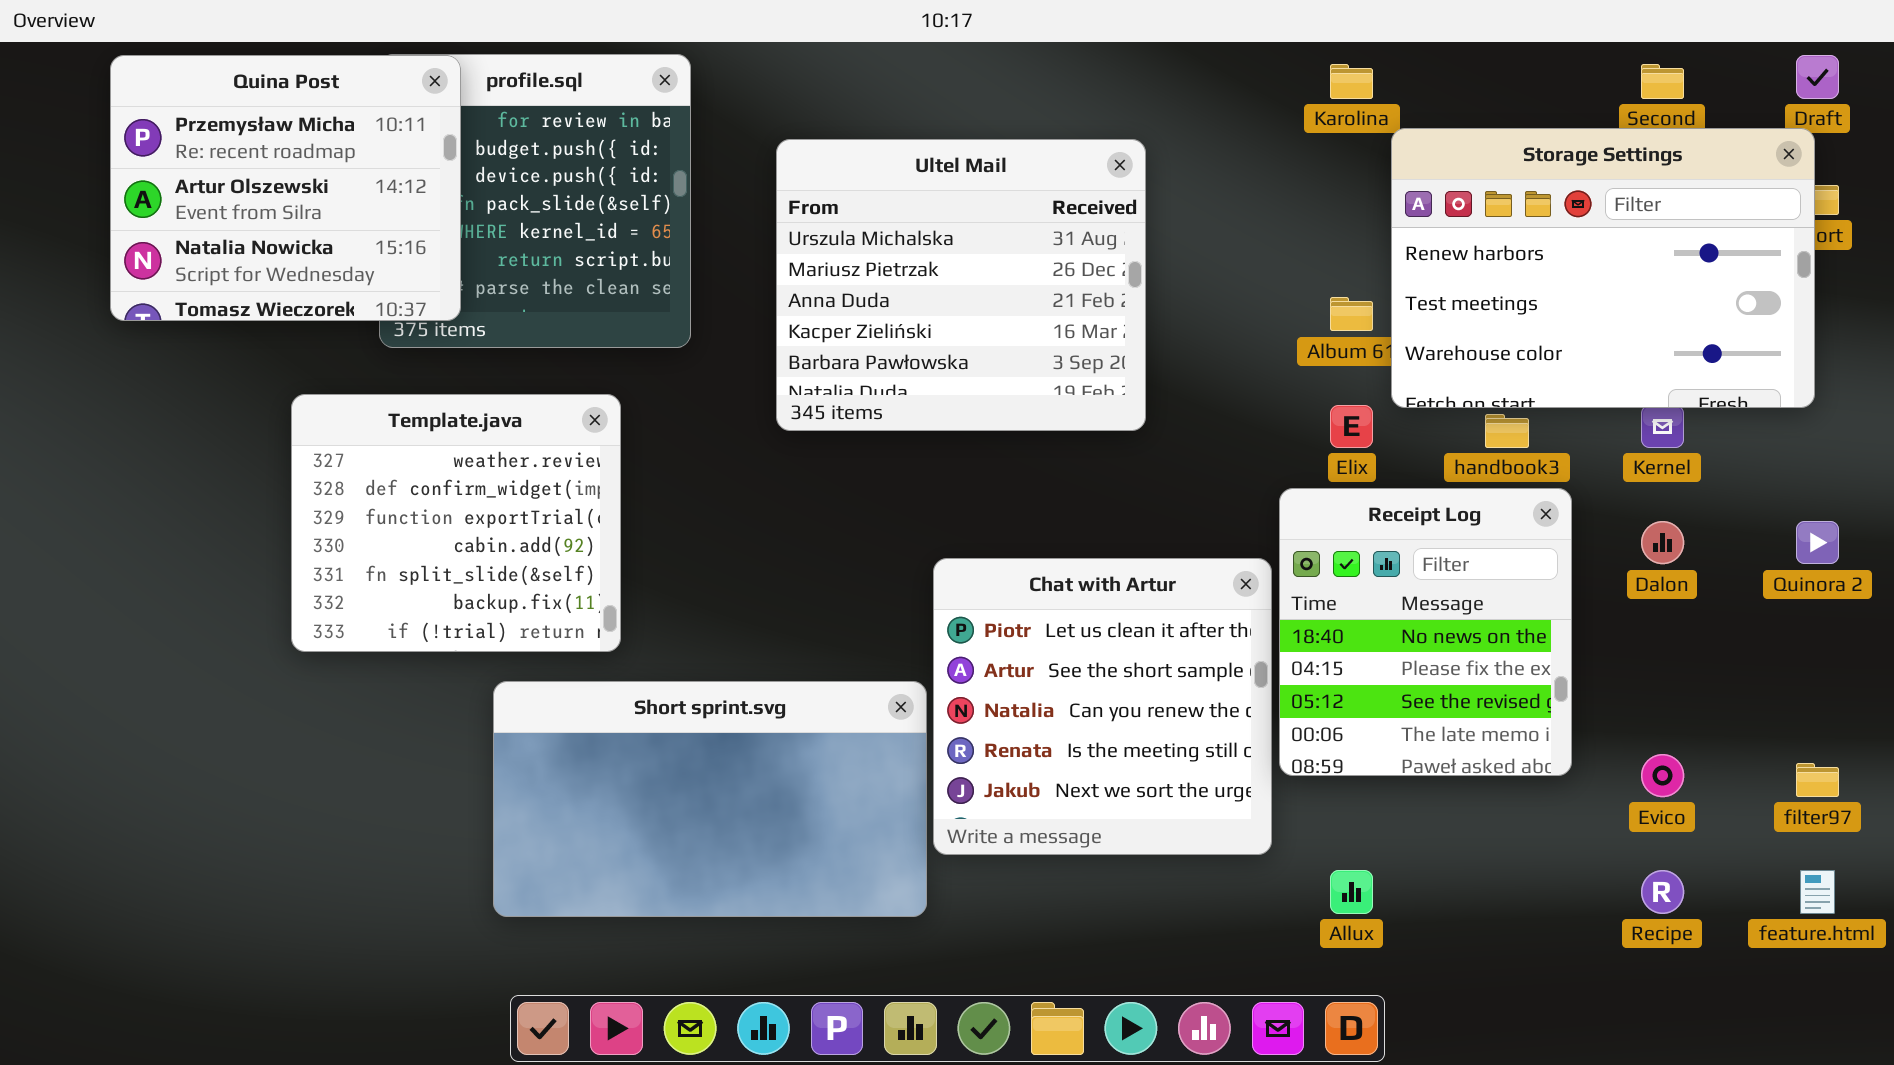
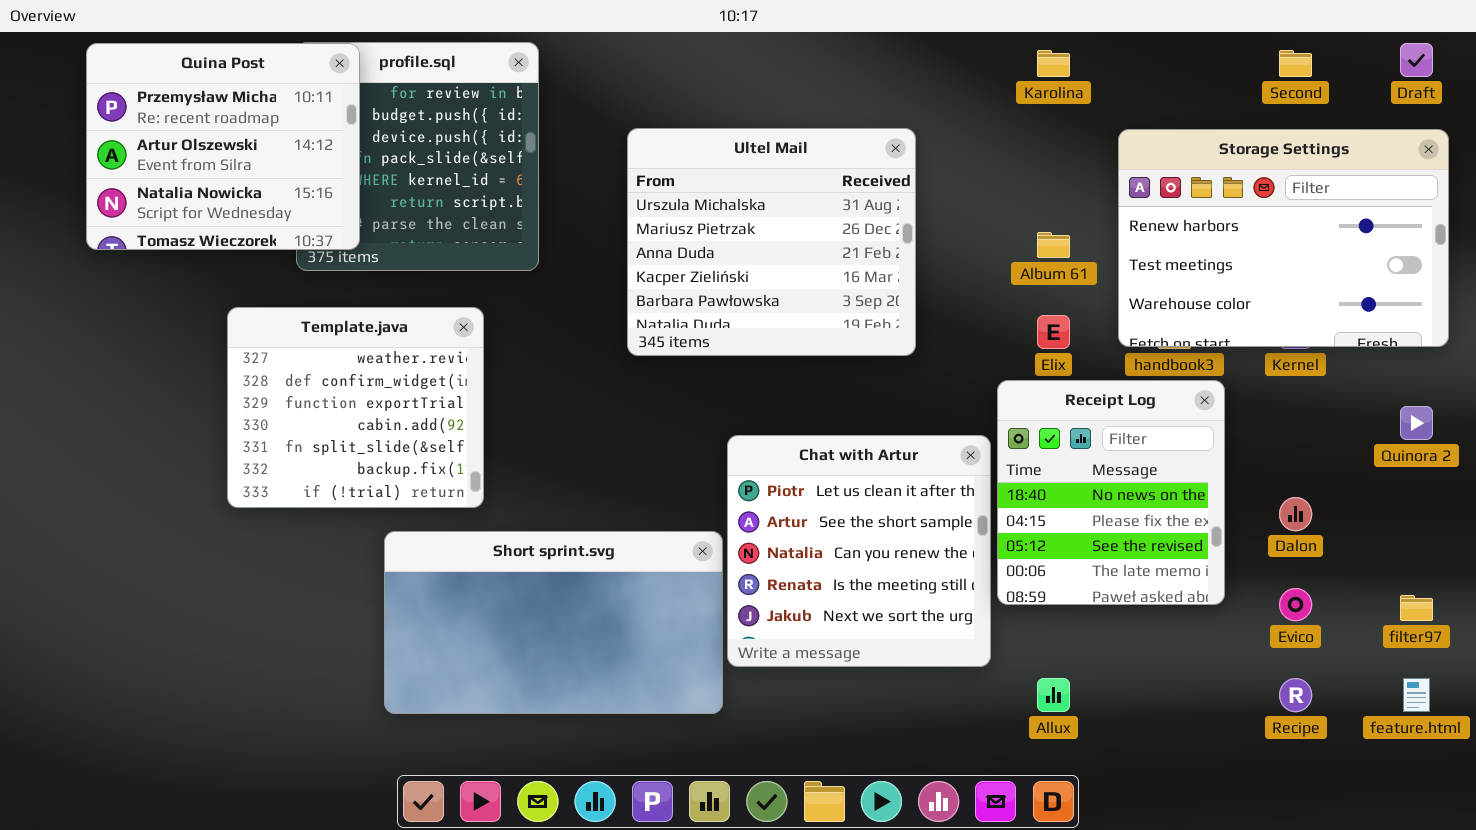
Storage Settings: [1391,128,1815,408] -> [1118,129,1449,347], moved
Ultel Mail: [776,139,1146,431] -> [627,128,916,356], moved
Dalon: [1641,521,1684,564] -> [1279,497,1312,531], moved

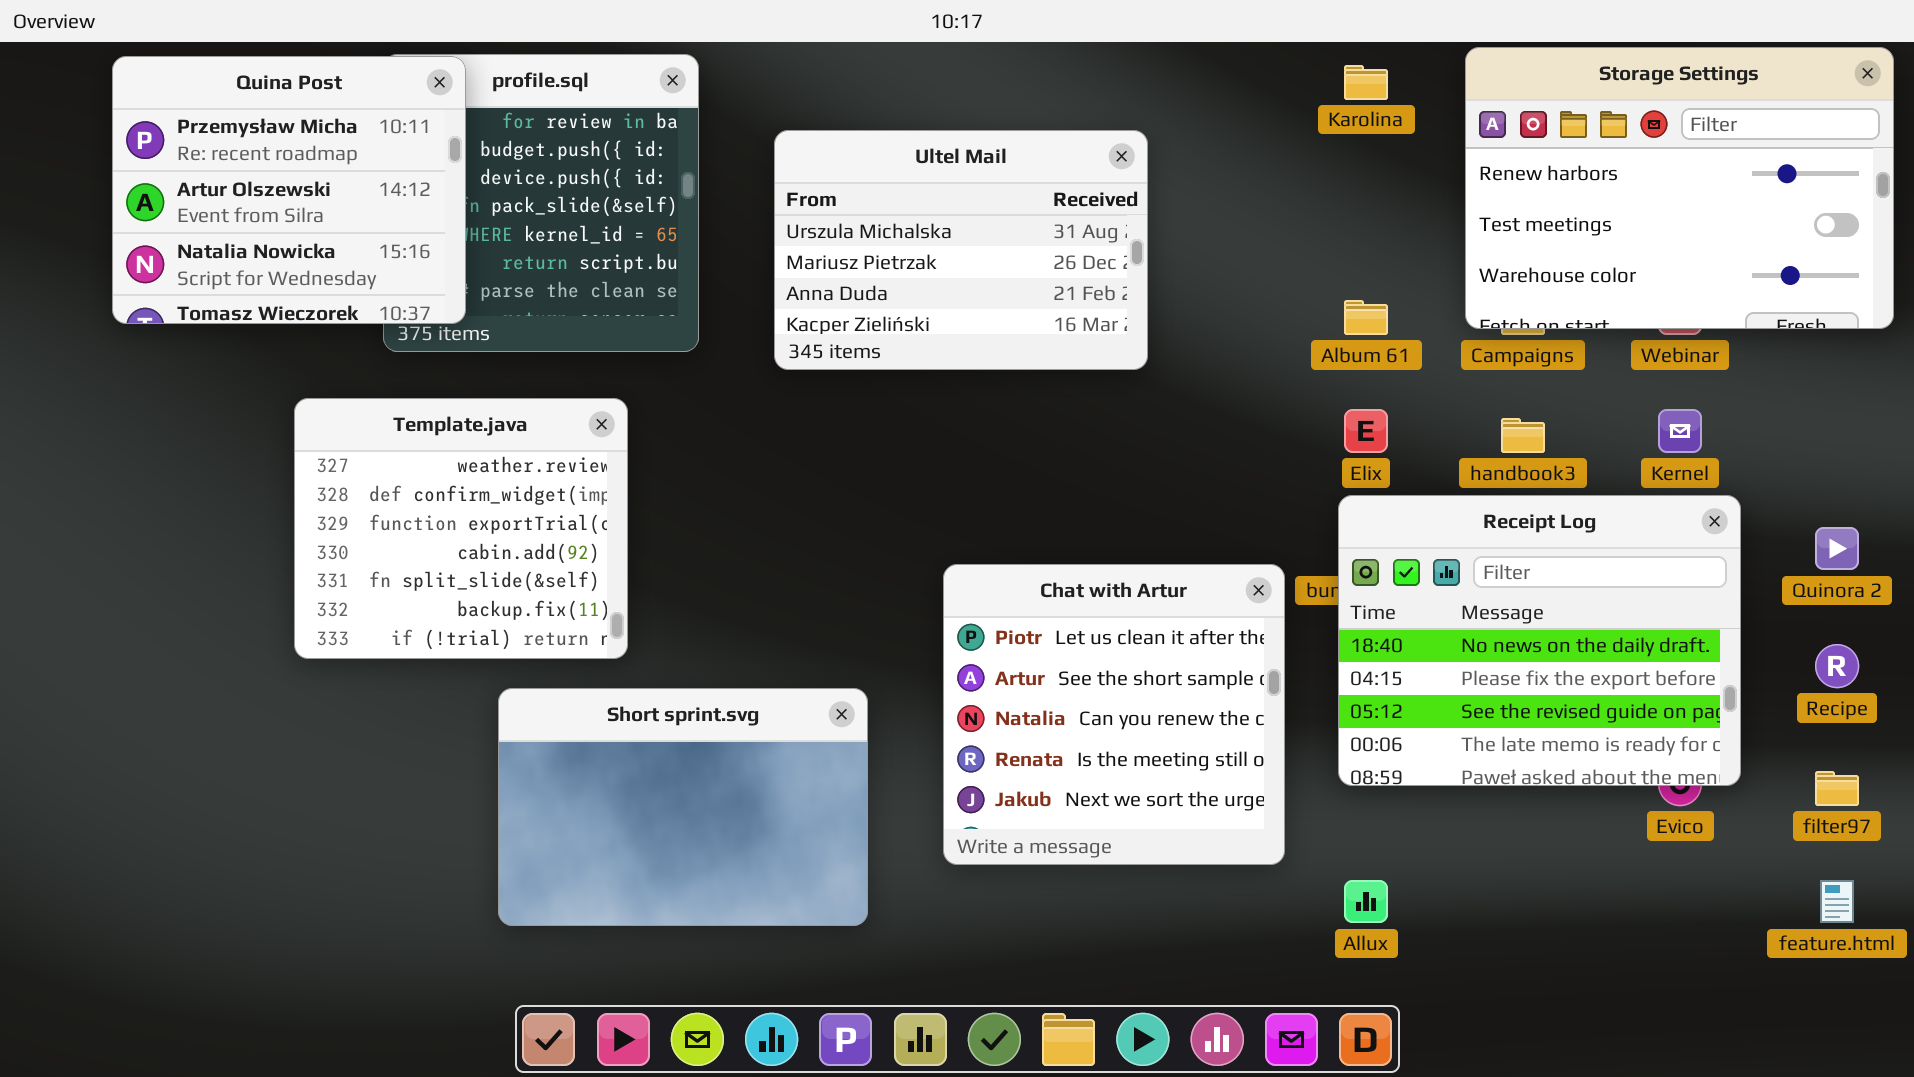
Ultel Mail: [627,128,916,356] -> [774,130,1148,370], moved, resized
Storage Settings: [1118,129,1449,347] -> [1465,47,1894,329], moved
Receipt Log: [997,380,1225,605] -> [1338,495,1741,786], moved, resized
Short sprint.svg: [384,531,723,714] -> [498,688,868,926], resized
Recipe: [1279,678,1312,712] -> [1815,644,1859,688], moved

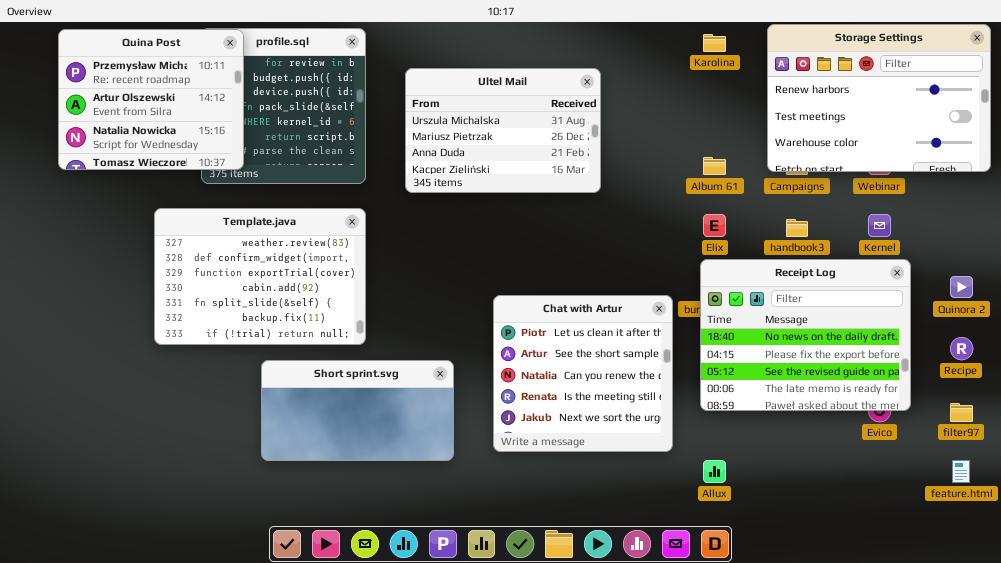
Template.java: [294,398,628,659] -> [154,208,366,345], resized
Short sprint.svg: [498,688,868,926] -> [261,360,454,461], resized

